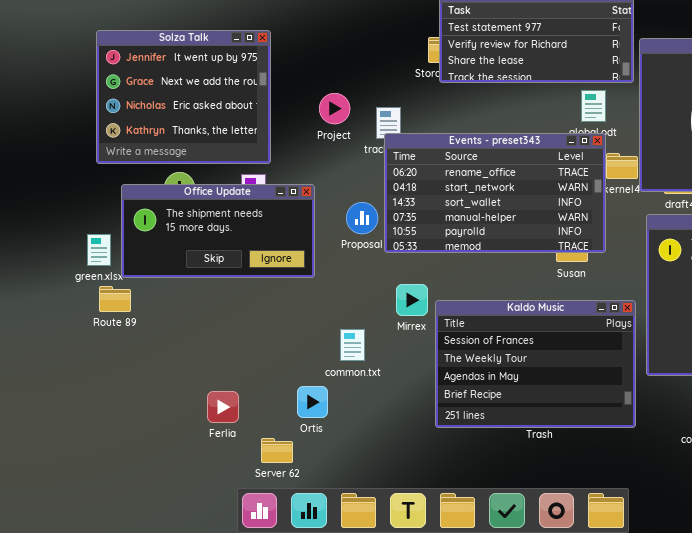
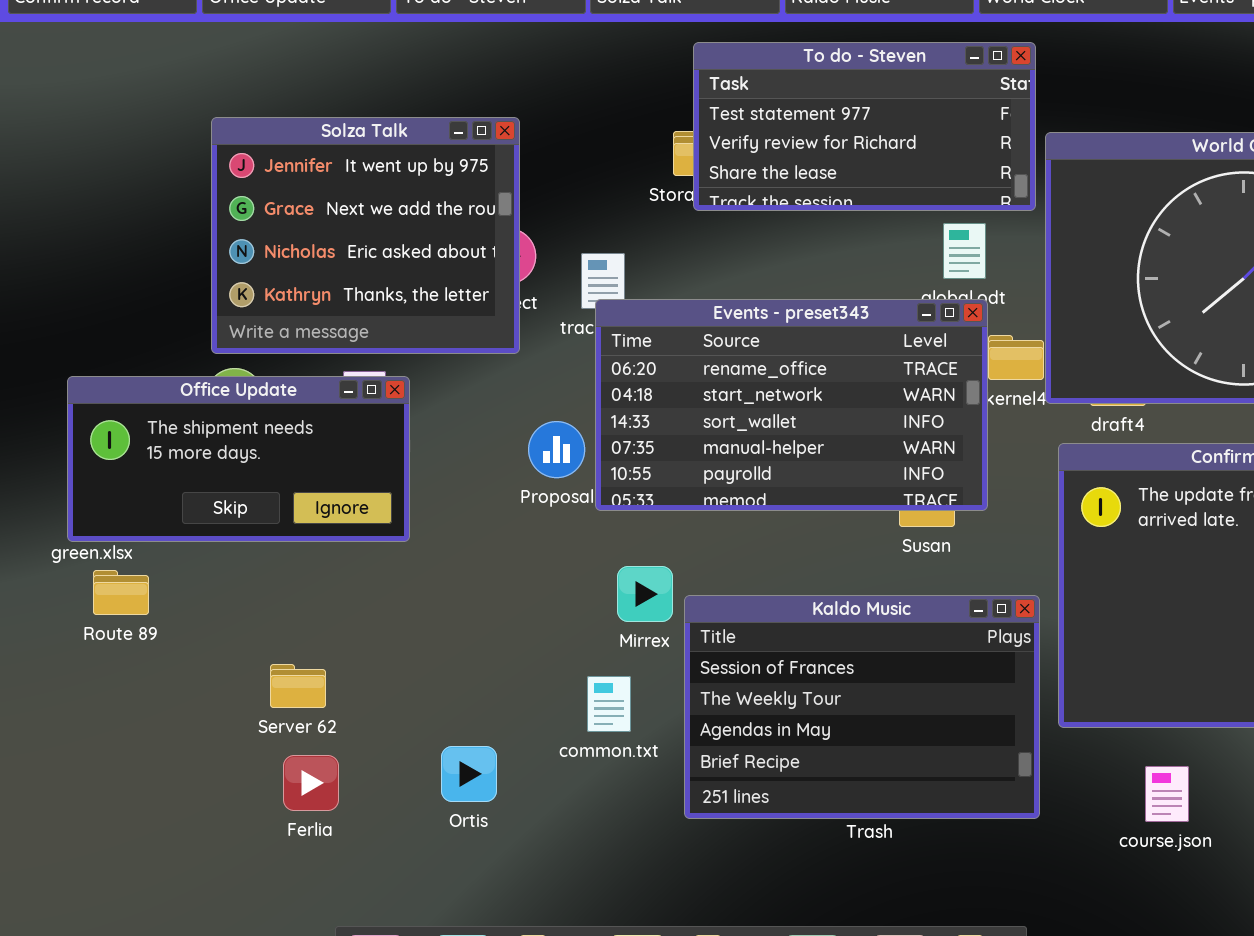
Solza Talk: [96,30,271,164] -> [211,117,520,354], moved
Office Update: [121,184,315,278] -> [67,376,410,542], moved
common.txt: [340,329,365,361] -> [587,676,631,732], moved
Server 62: [261,438,293,463] -> [270,664,326,708], moved

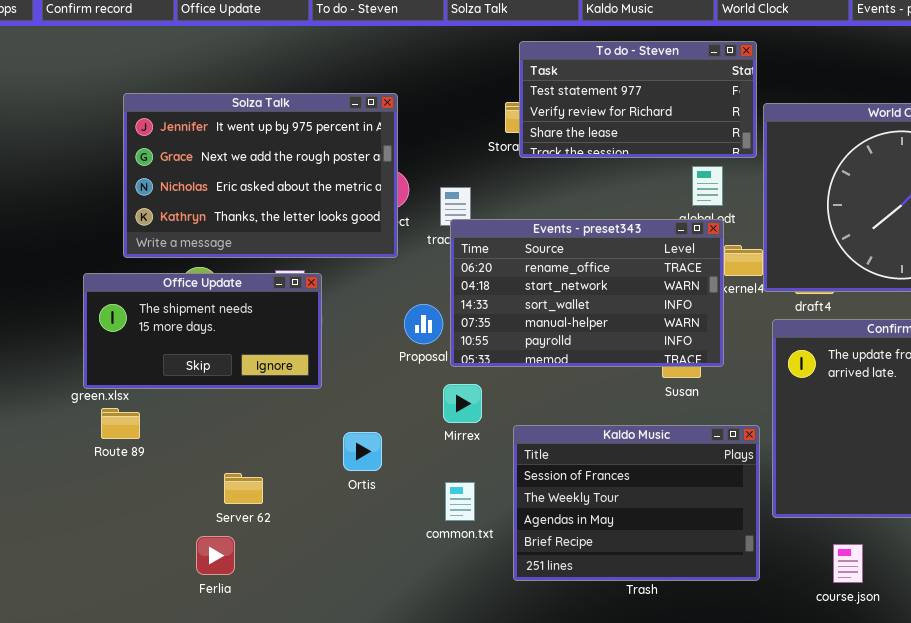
Solza Talk: [211,117,520,354] -> [123,93,398,258], resized
Mirrex: [617,566,673,622] -> [443,384,482,423], moved
Ortis: [441,746,497,802] -> [343,432,382,471], moved
Ferlia: [283,755,339,811] -> [196,536,235,575], moved

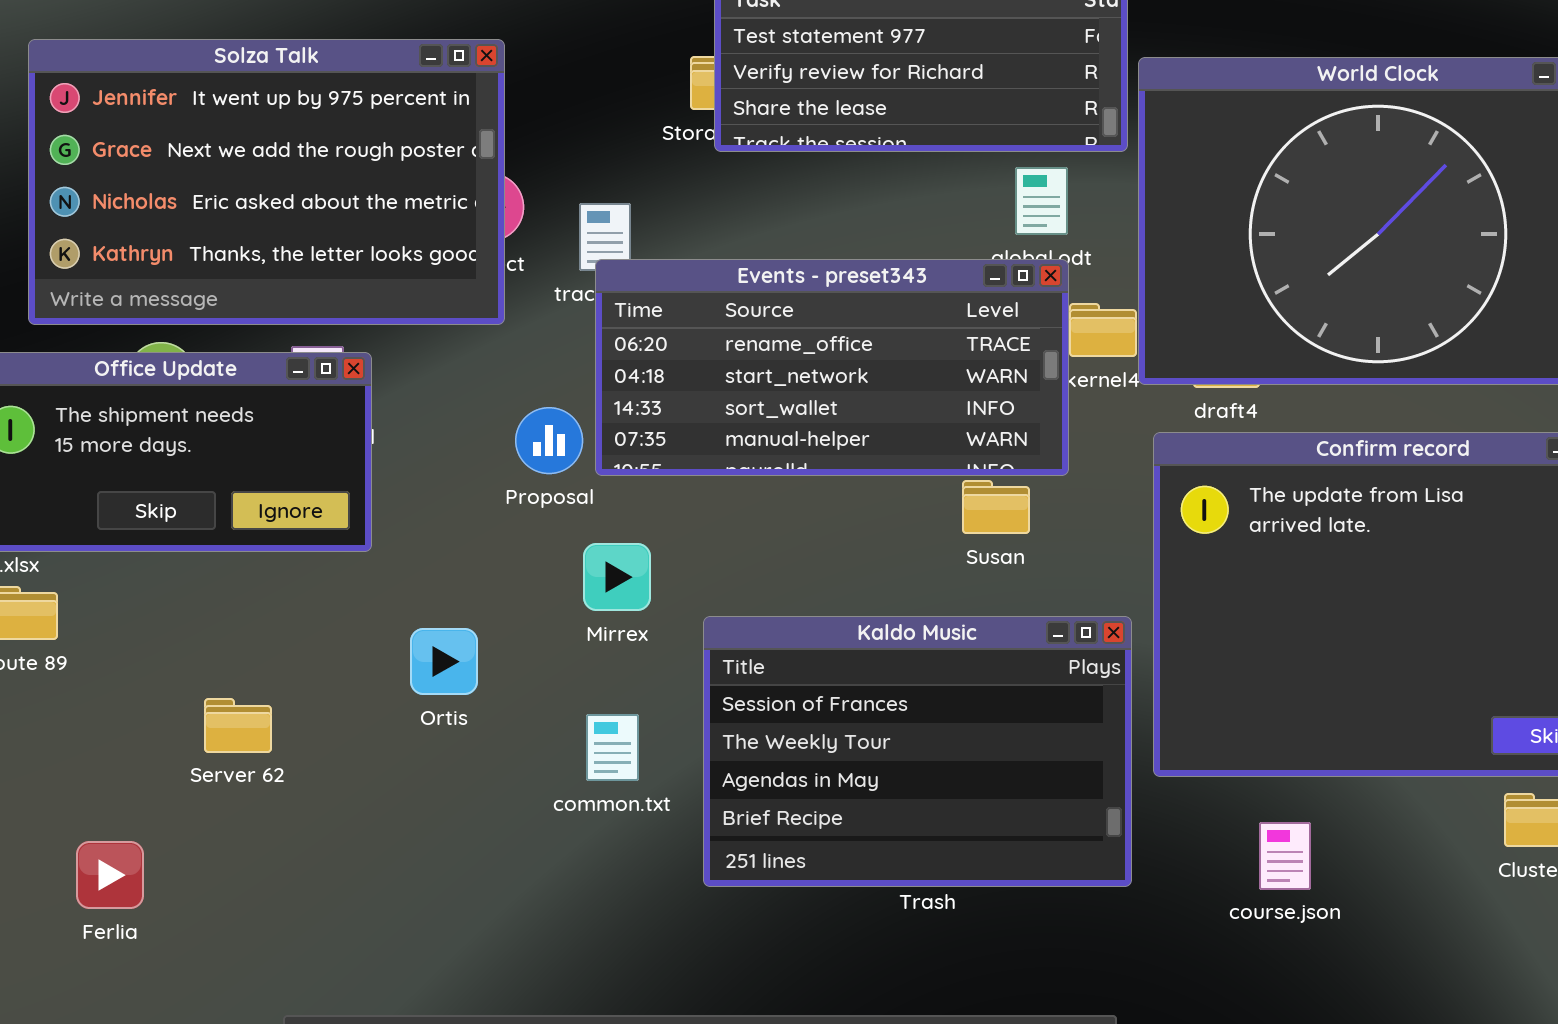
Events - preset343: [450,219,724,367] -> [595,259,1069,476], resized
Ferlia: [196,536,235,575] -> [76,841,144,909], moved

